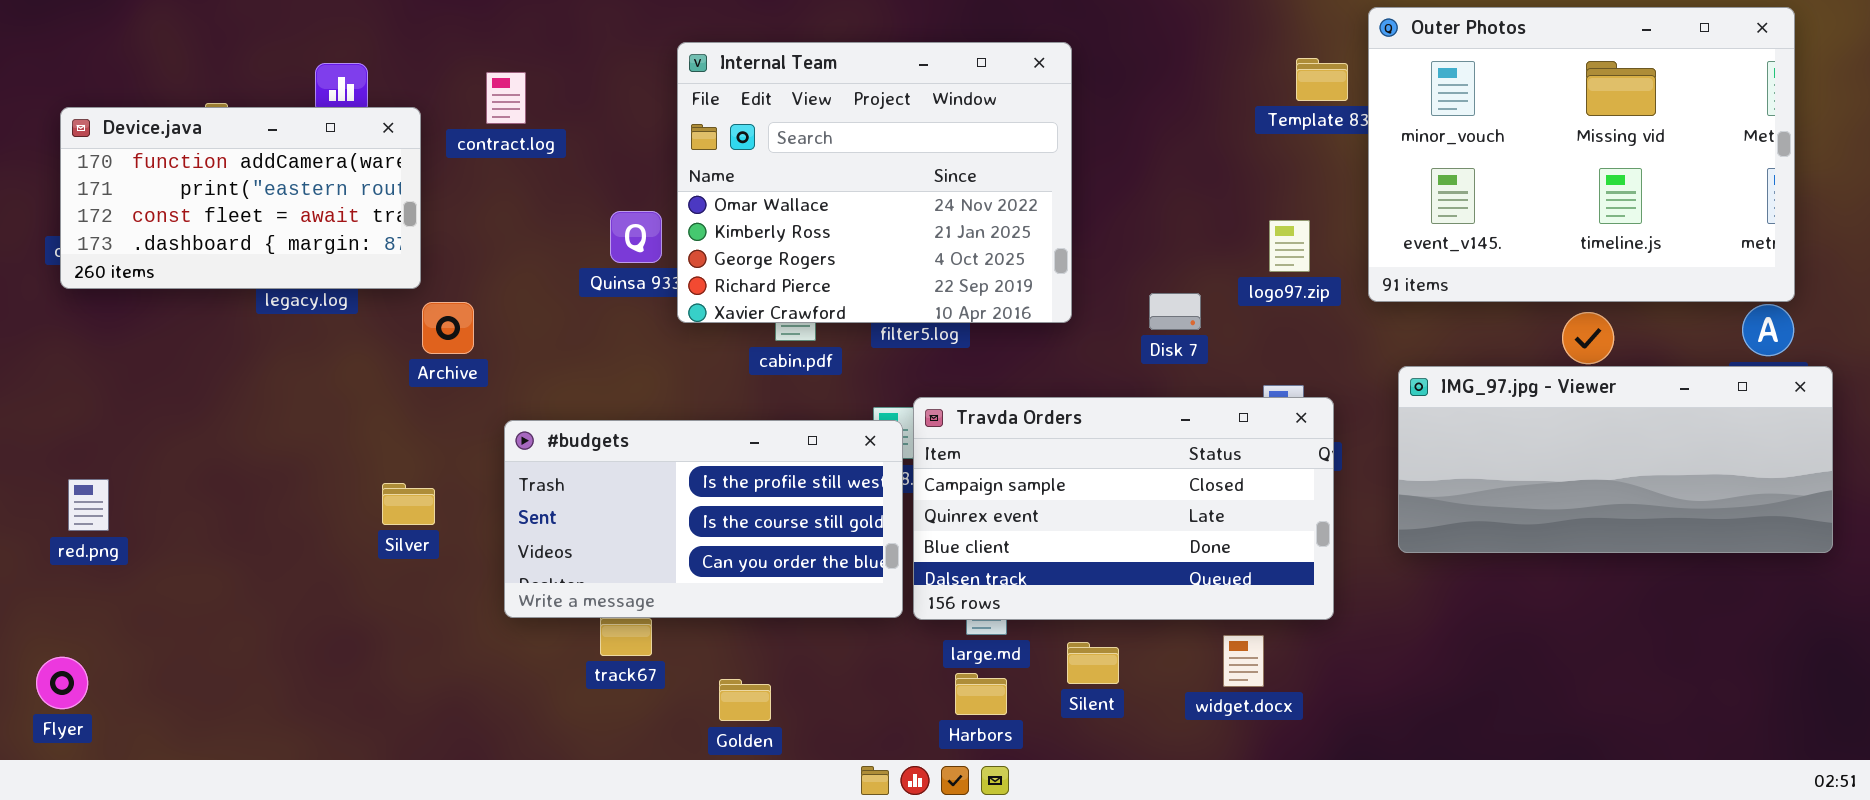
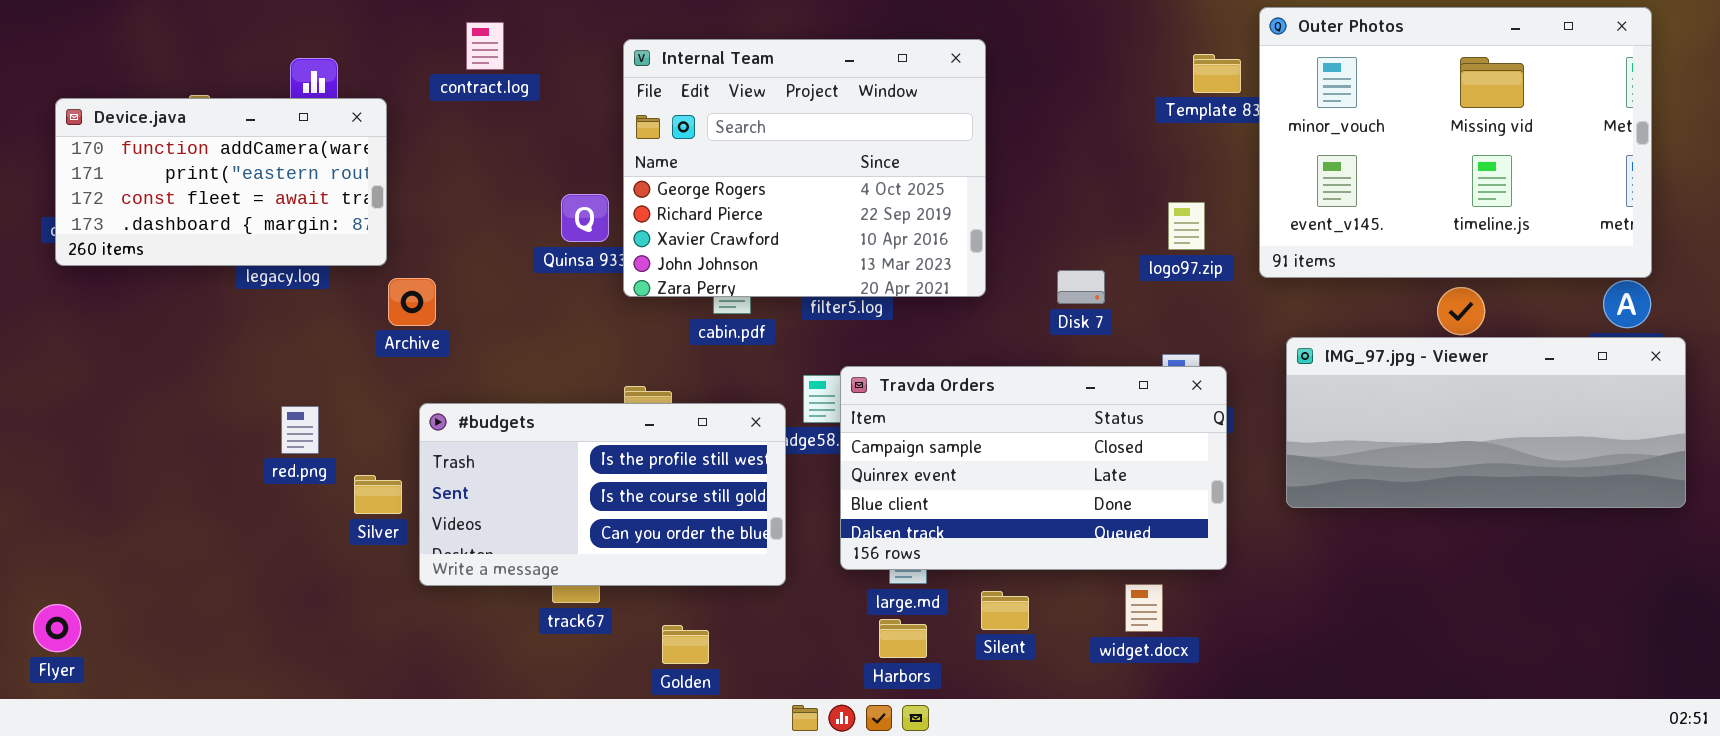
Internal Team: [677,42,1072,323] -> [623,39,986,297], scrolled down 2 rows
contract.log: [486,72,526,124] -> [466,22,504,70], moved
#budgets: [504,420,903,618] -> [419,403,786,586], moved
red.png: [68,479,109,531] -> [281,406,319,454], moved
Silver: [382,483,435,525] -> [354,475,402,514], moved

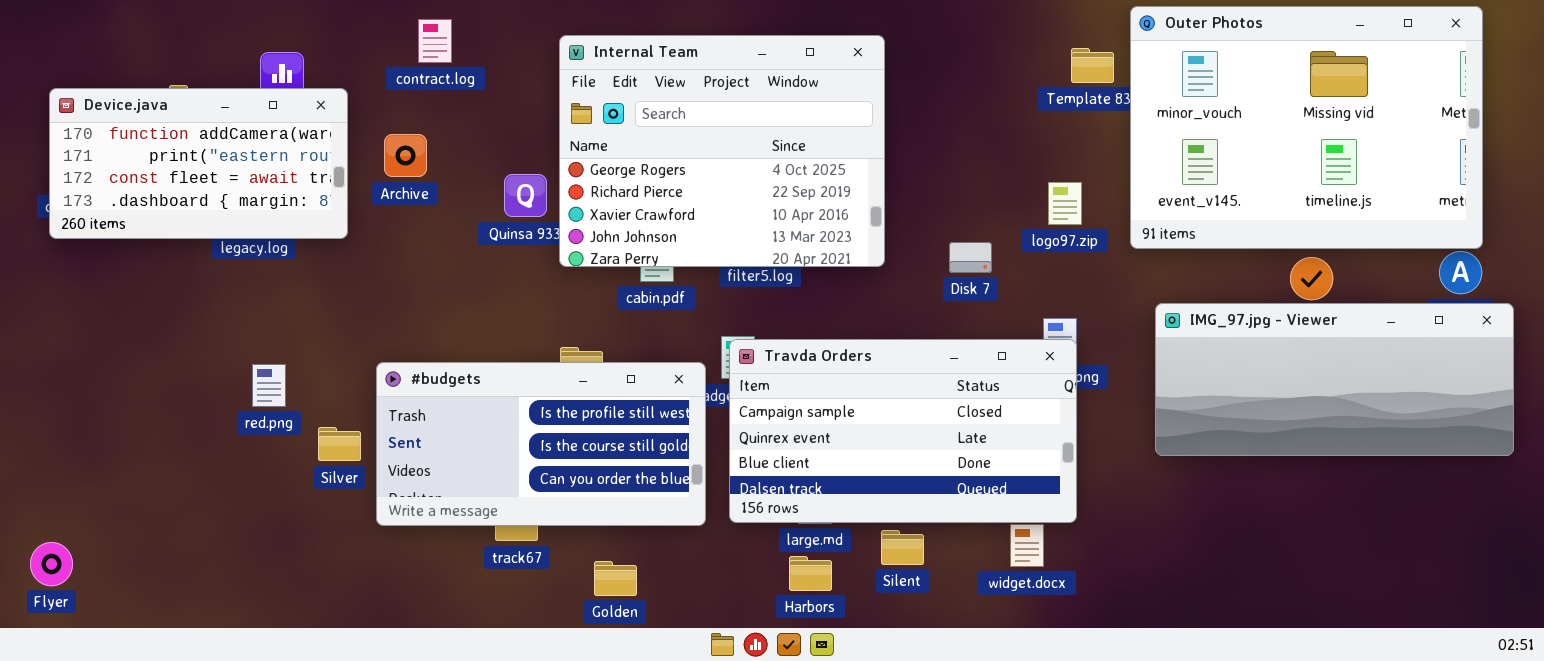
Archive: [388,278,436,326] -> [384,134,427,177], moved
Travda Orders: [840,366,1227,570] -> [729,339,1077,523], moved

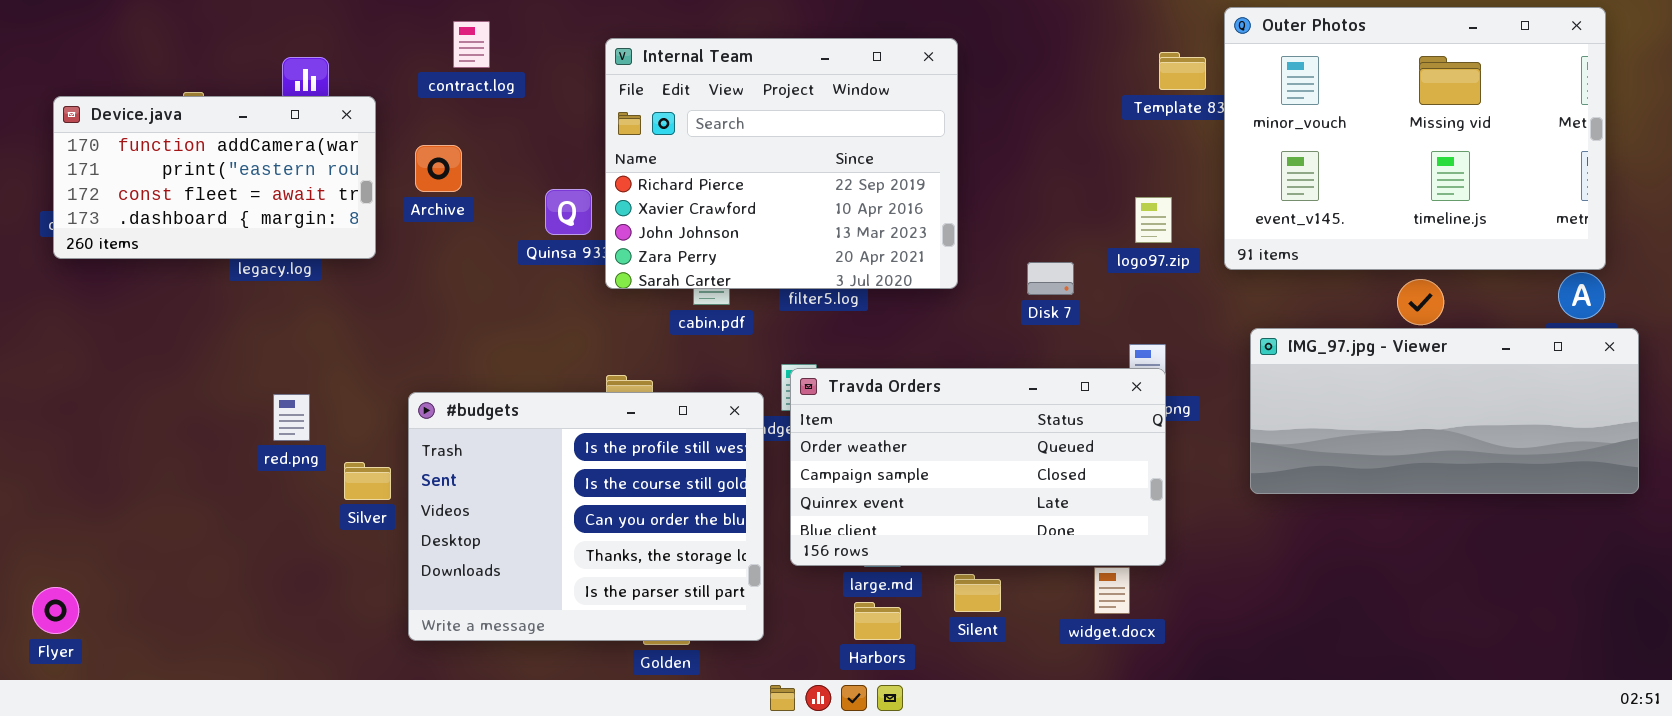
Internal Team: [559,35,885,267] -> [605,38,958,289], scrolled down 1 row
Travda Orders: [729,339,1077,523] -> [790,368,1166,566], scrolled up 1 row
#budgets: [376,362,706,526] -> [408,392,764,641], resized

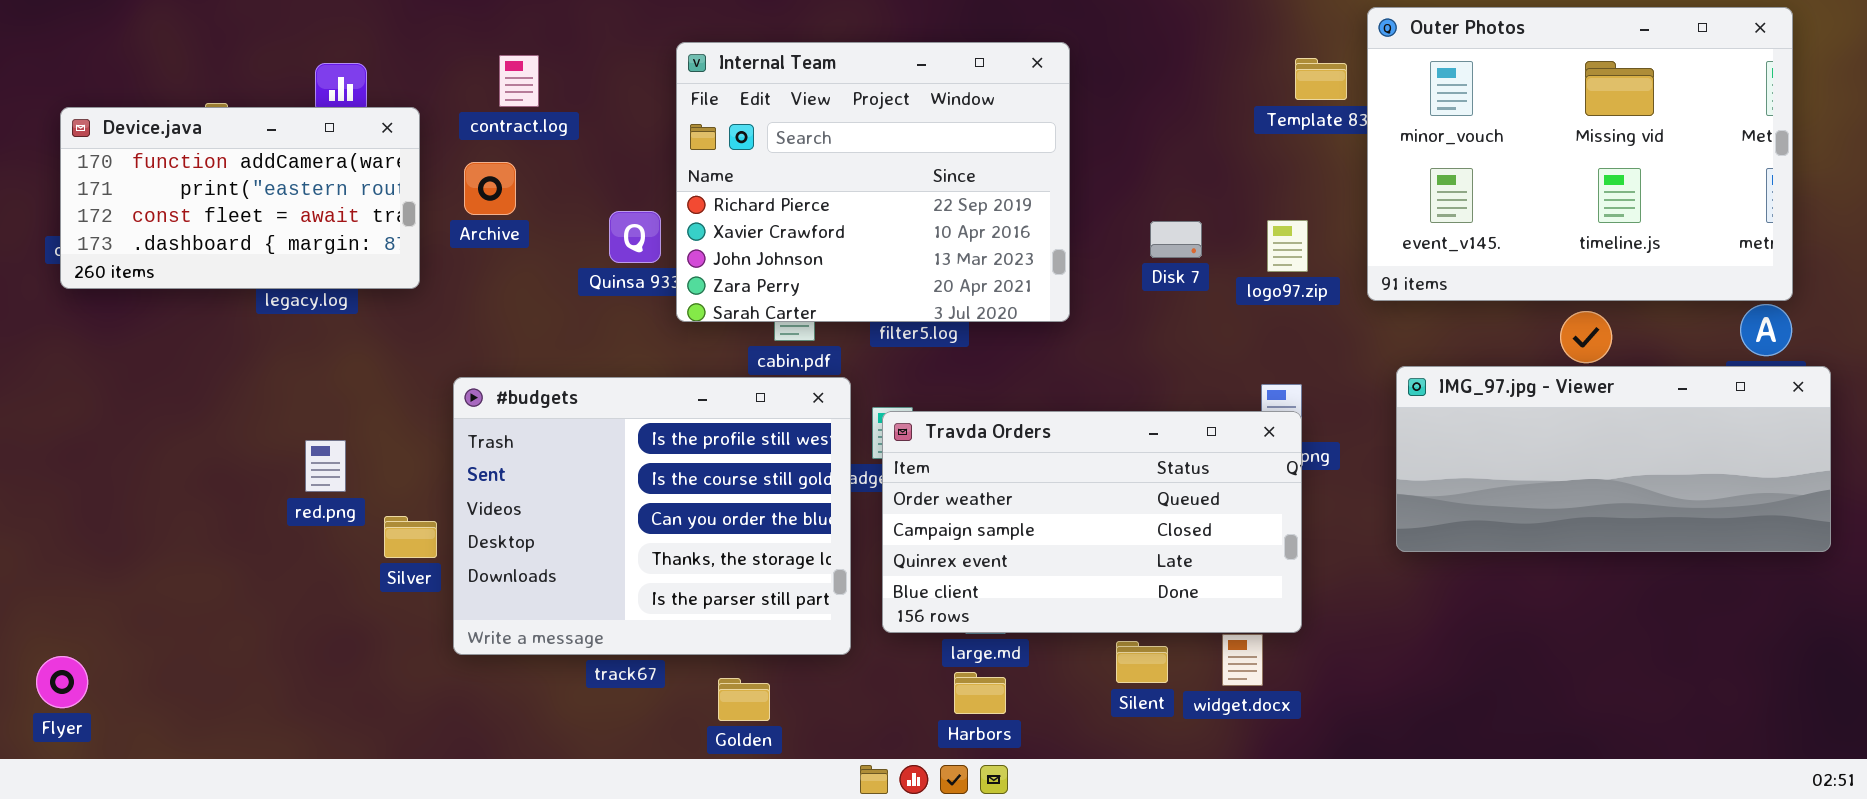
contract.log: [453,21,490,68] -> [499,55,539,107], moved
Disk 7: [1027,262,1074,295] -> [1150,221,1202,258], moved
#budgets: [408,392,764,641] -> [453,377,851,655], moved
Silent: [954,574,1001,612] -> [1116,641,1168,683], moved

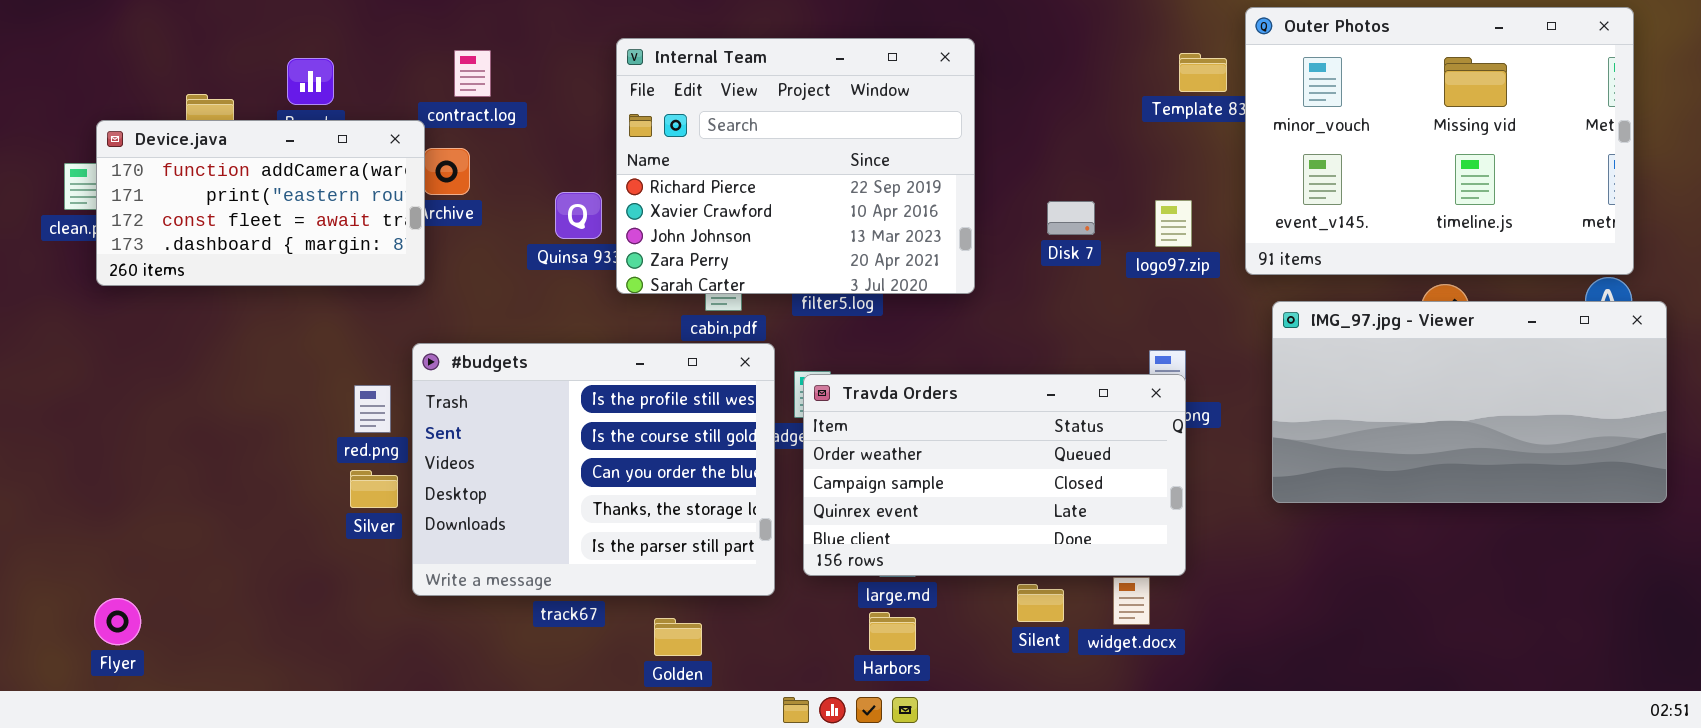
Device.java: [60,107,420,289] -> [96,120,425,286], moved
IMG_97.jpg - Viewer: [1396,366,1831,552] -> [1272,301,1667,503], resized
red.png: [305,440,346,492] -> [354,385,391,433], moved
Flyer: [36,656,88,708] -> [94,598,141,645], moved

